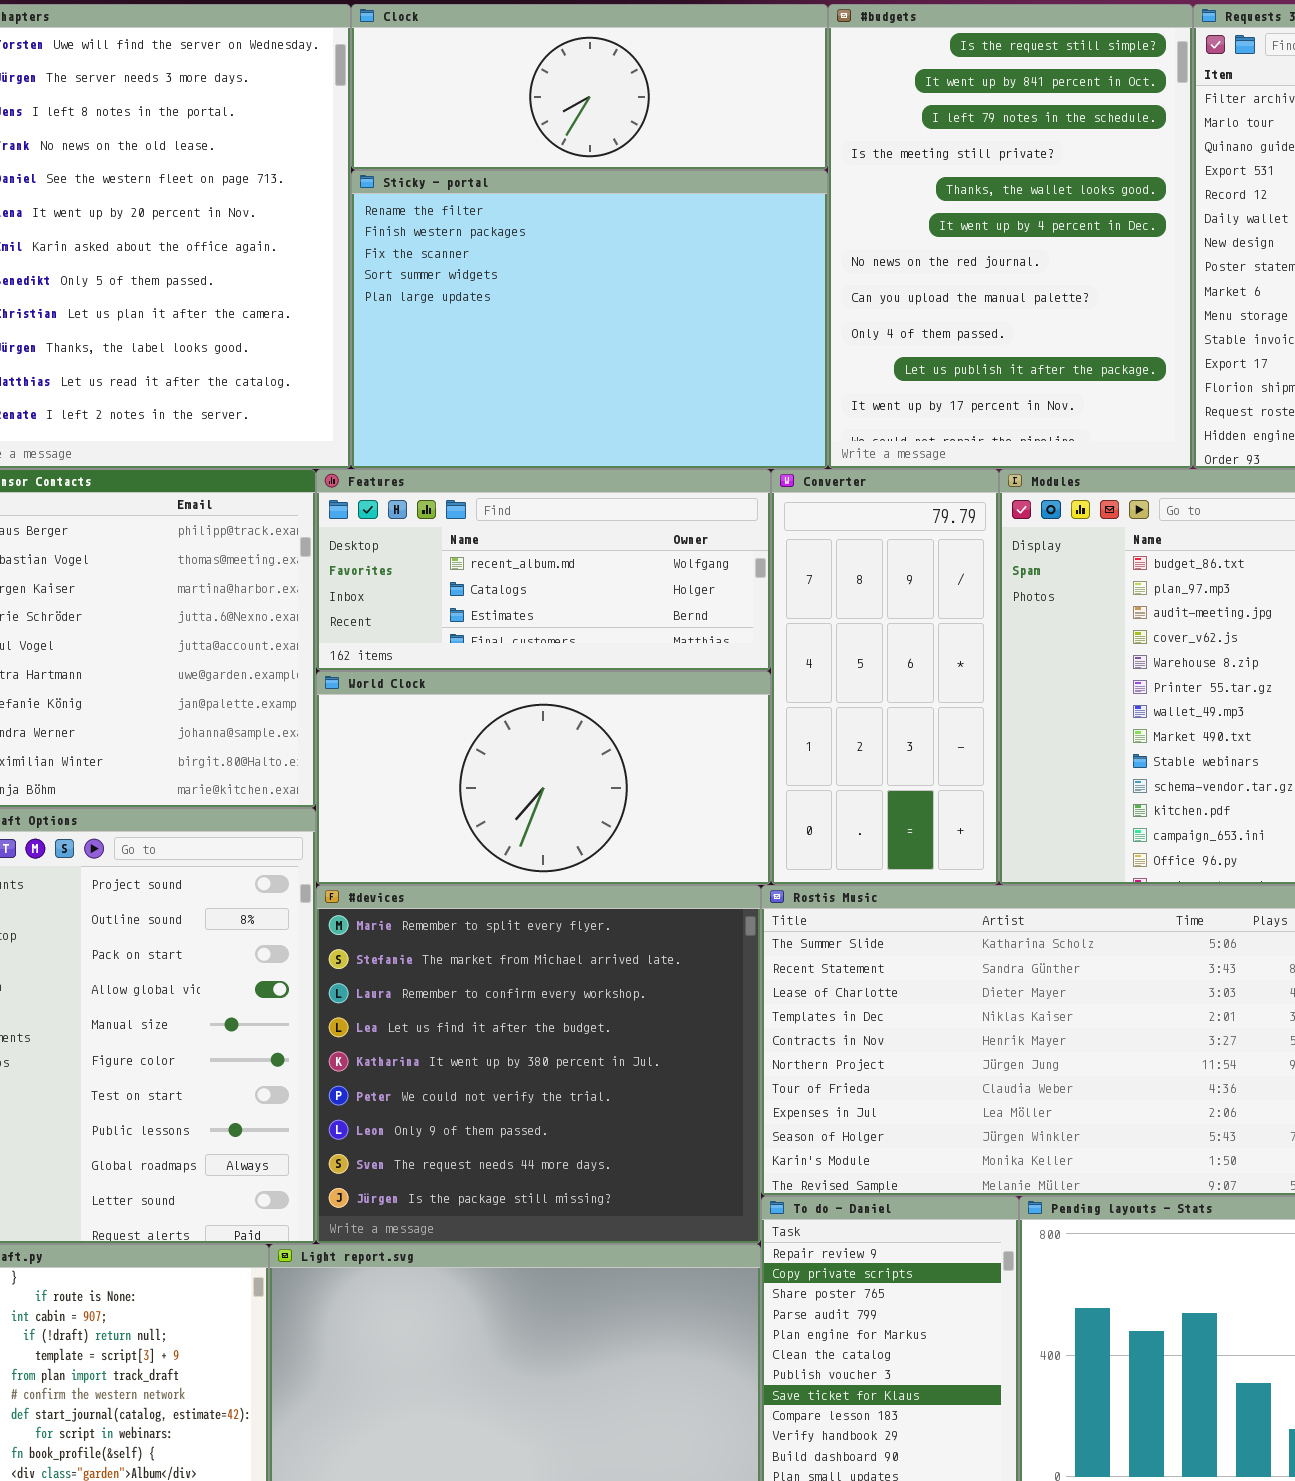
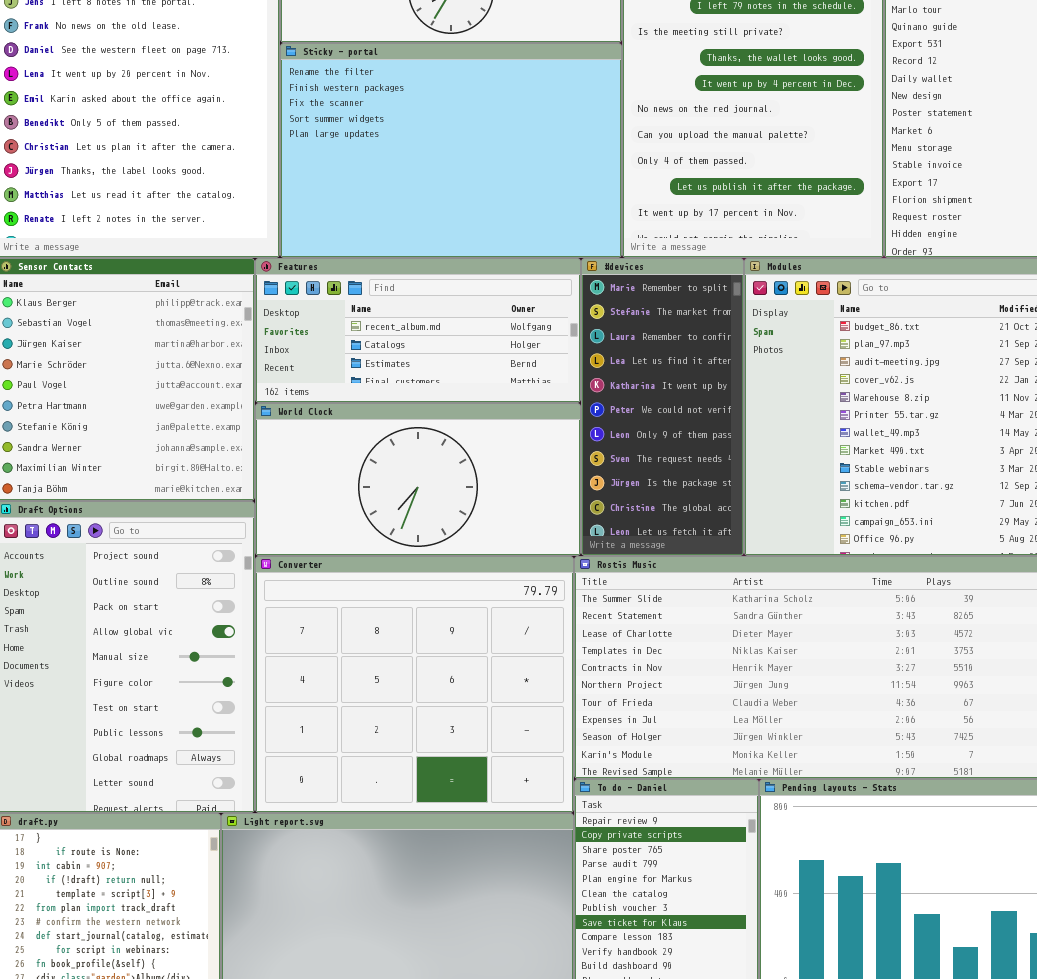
Converter: [771,469,999,885] -> [255,556,574,813], moved, resized
#devices: [316,885,761,1244] -> [581,258,744,556], moved, resized

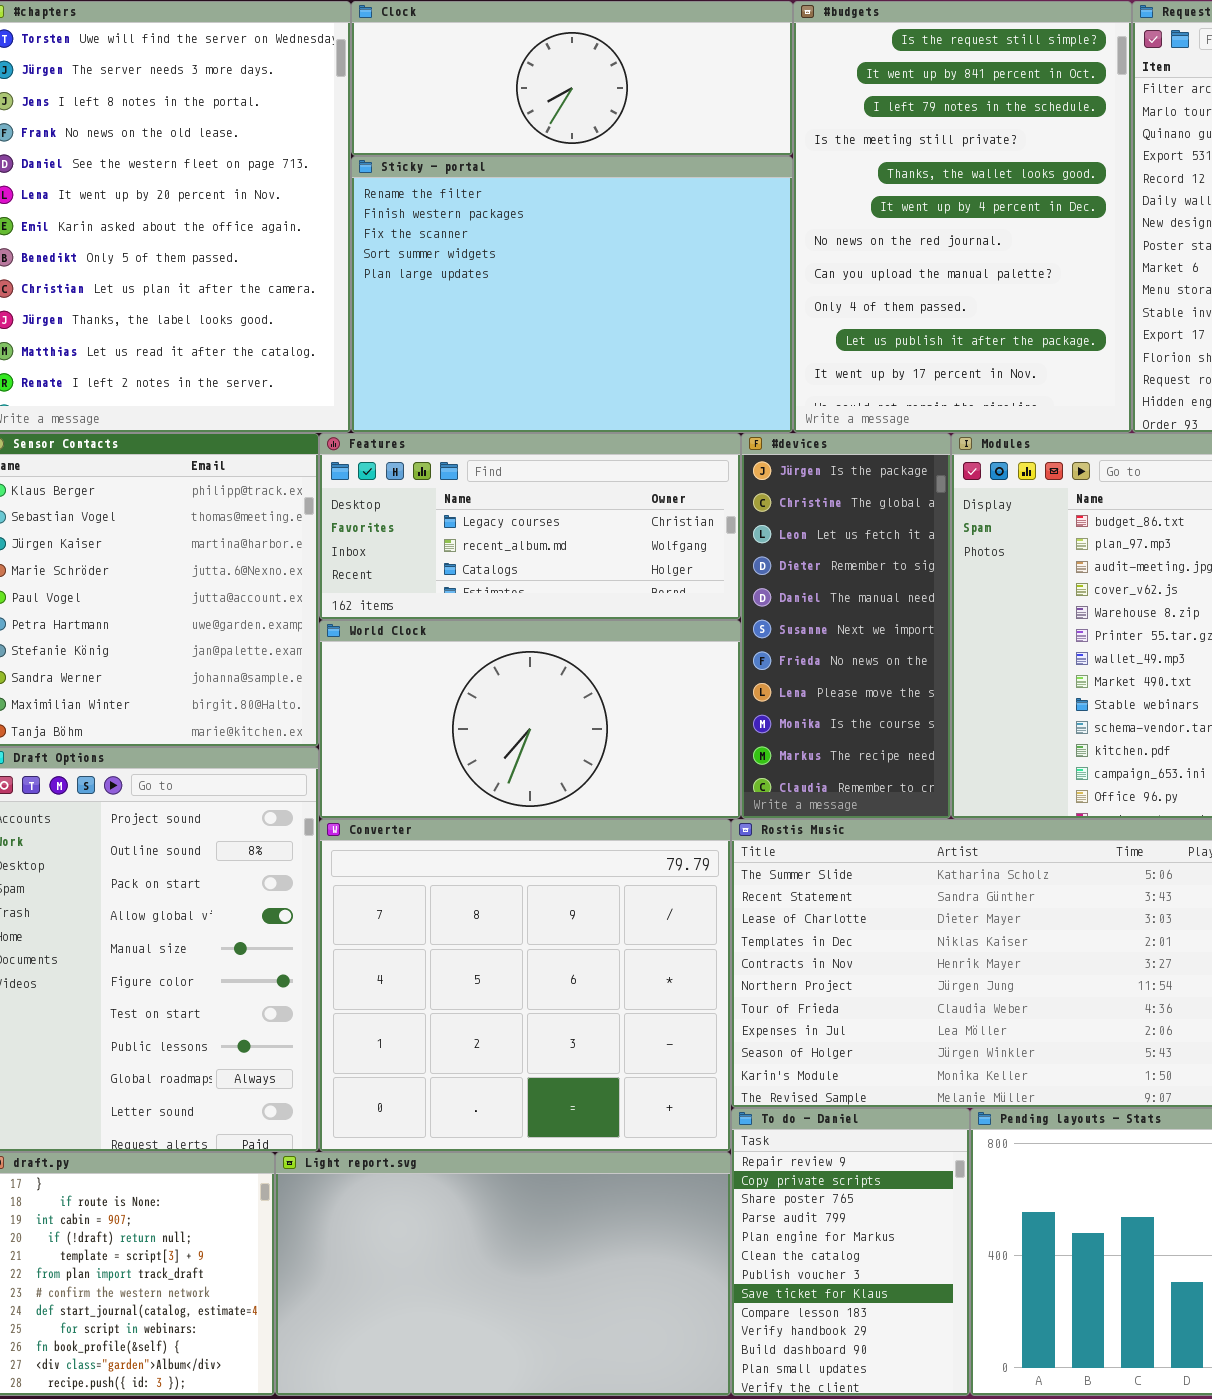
Features: [255,258,581,403] -> [319,433,741,620], scrolled up 1 row
#devices: [581,258,744,556] -> [741,433,951,819], scrolled down 8 rows

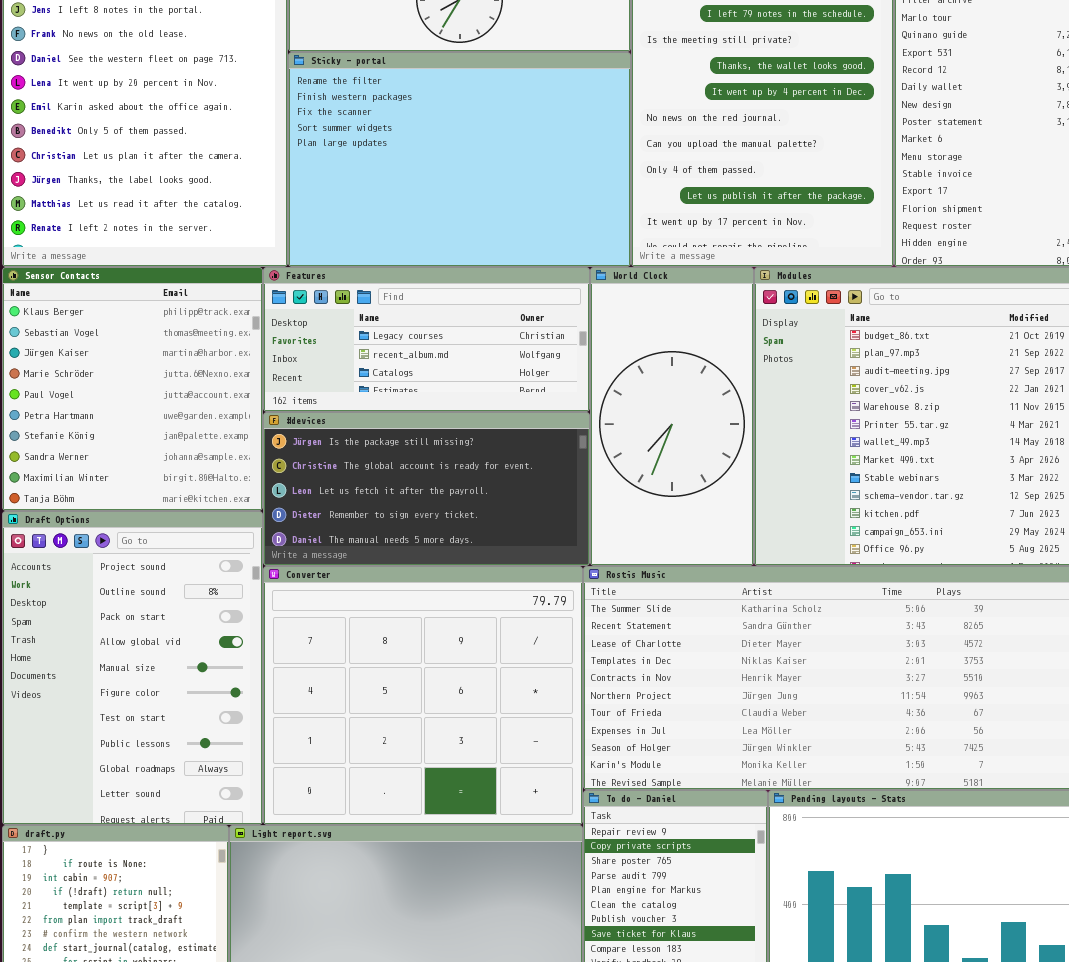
#devices: [741,433,951,819] -> [263,412,590,566], moved, resized
World Clock: [319,620,741,819] -> [590,267,754,566], moved, resized

